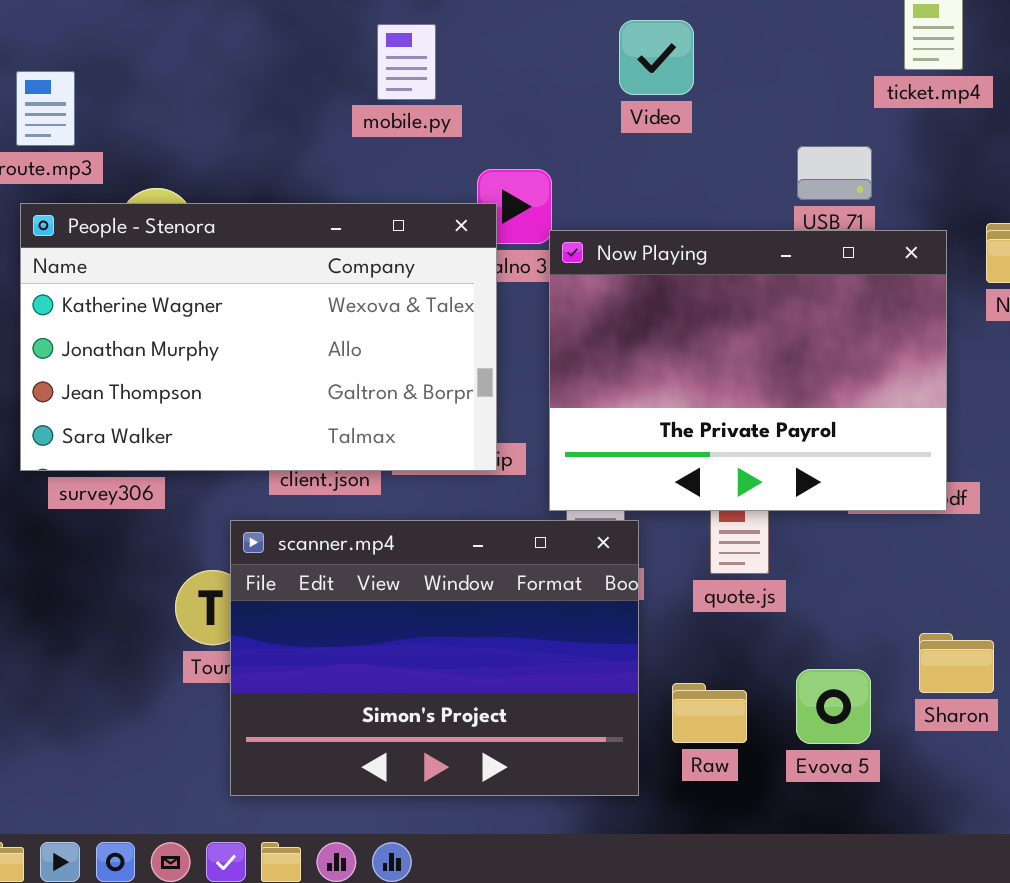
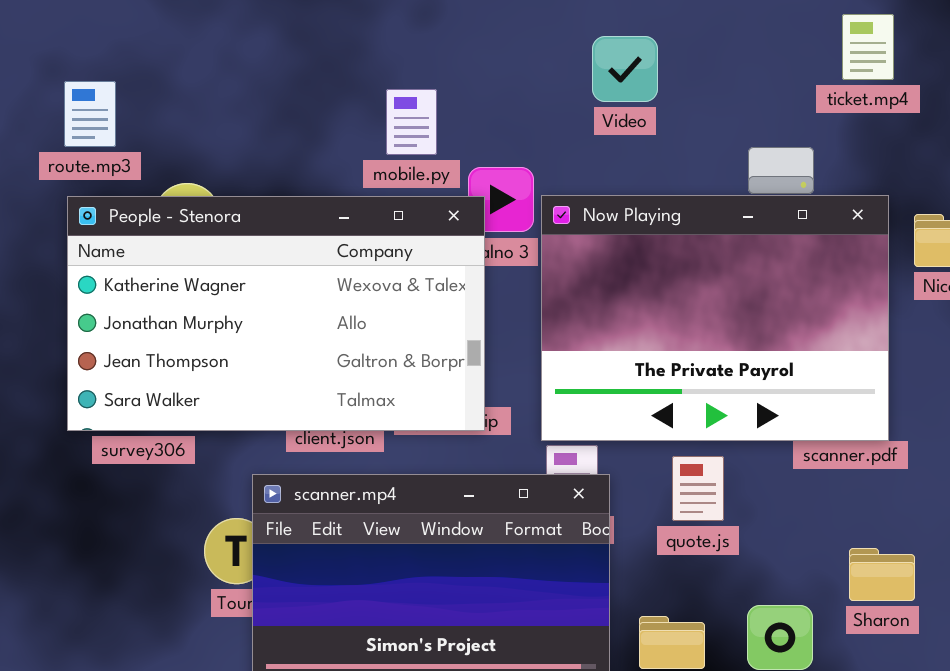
mobile.py: [377,24,436,100] -> [386,89,437,155], moved
Now Playing: [549,230,947,511] -> [541,195,889,441], moved
Sharon: [919,633,994,693] -> [849,548,915,601], moved

